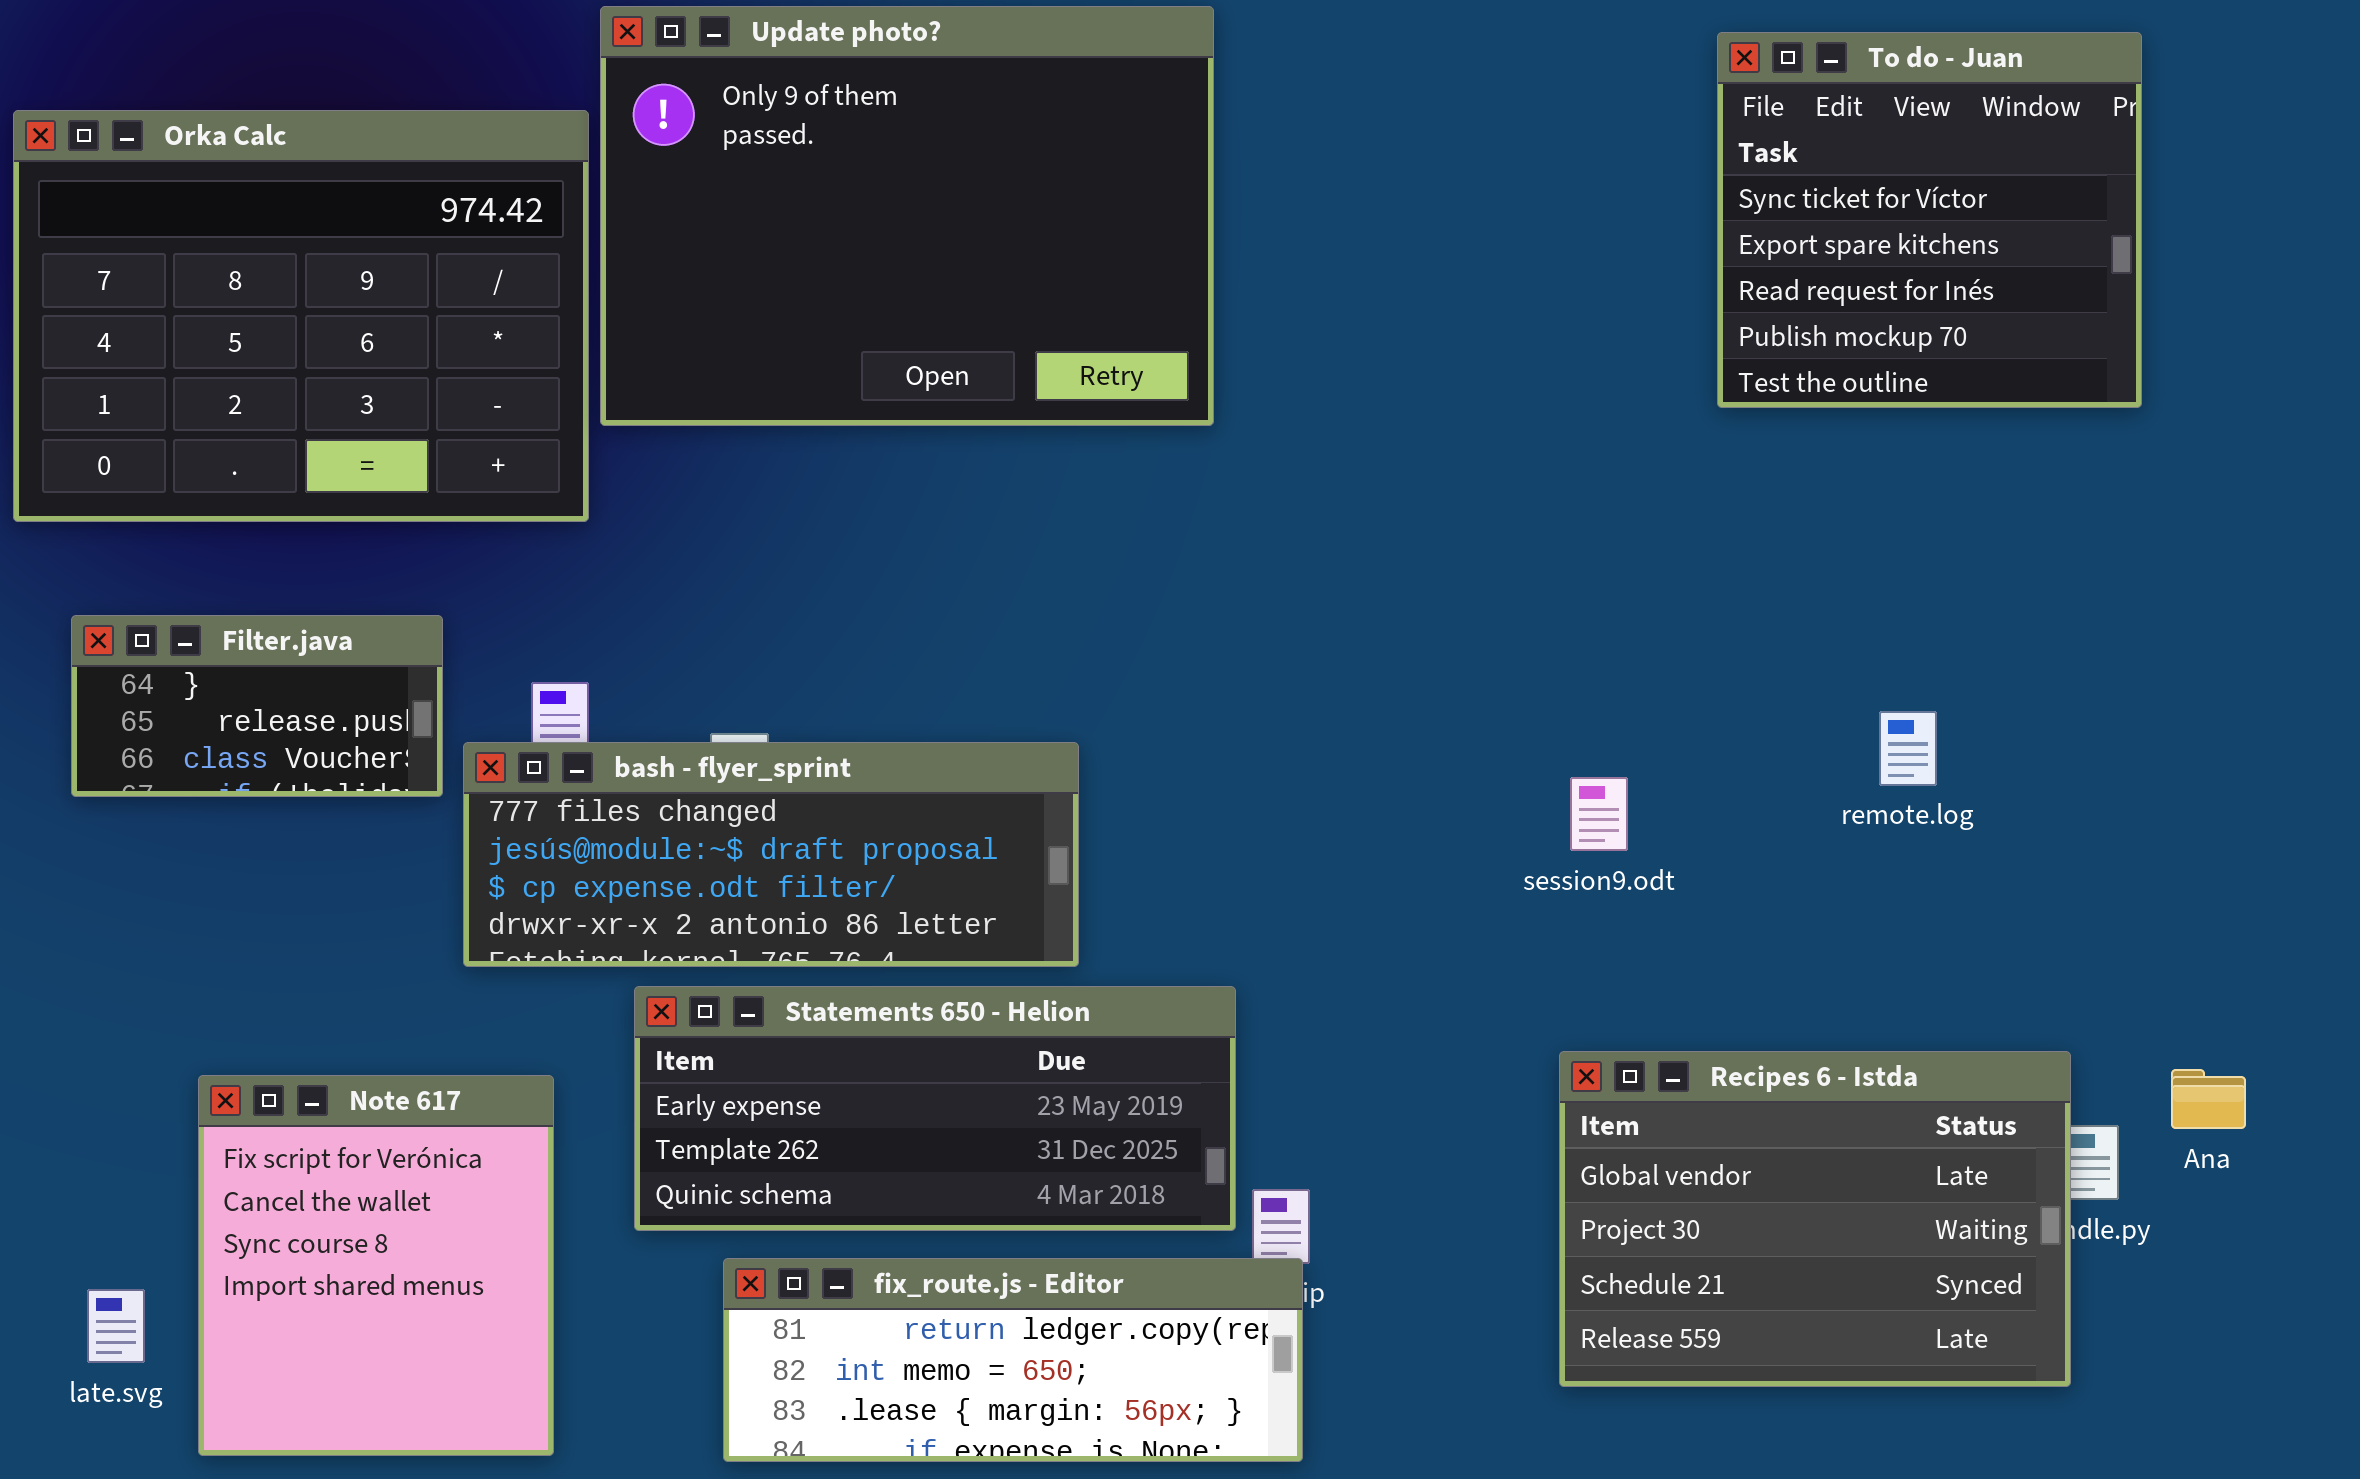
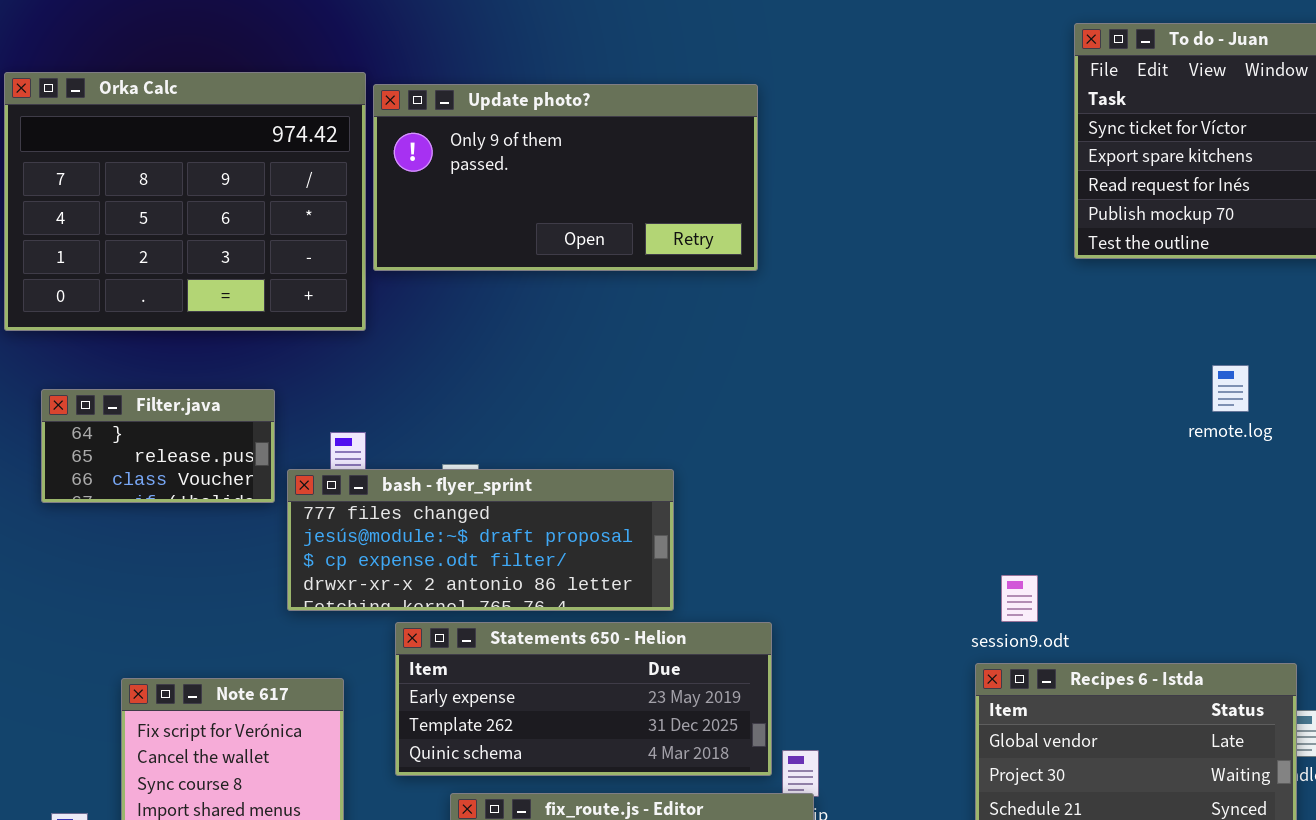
Update photo?: [600,6,1214,426] -> [373,84,758,271], resized
remote.log: [1879,711,1937,786] -> [1212,365,1249,412], moved
session9.odt: [1570,777,1628,851] -> [1001,575,1038,622], moved

